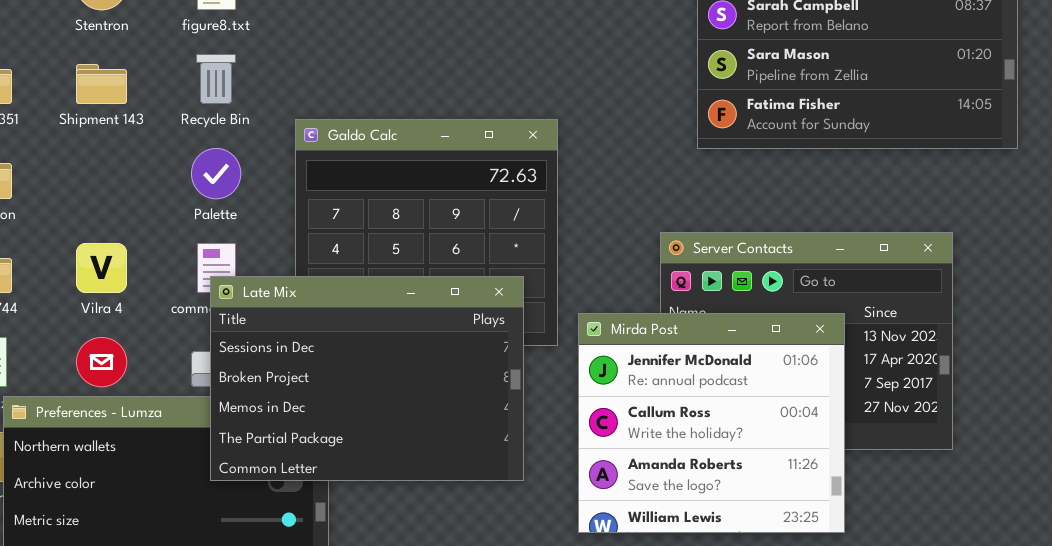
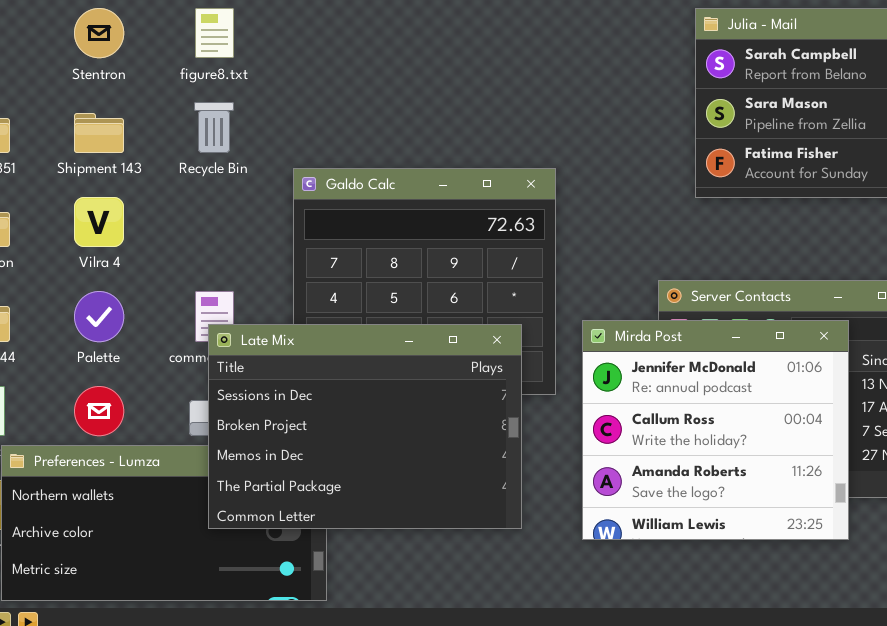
Palette: [191,148,241,199] -> [74,291,124,342], moved
Vilra 4: [76,243,127,293] -> [74,197,124,247], moved
Mirda Post: [578,313,845,533] -> [582,320,849,540], moved

